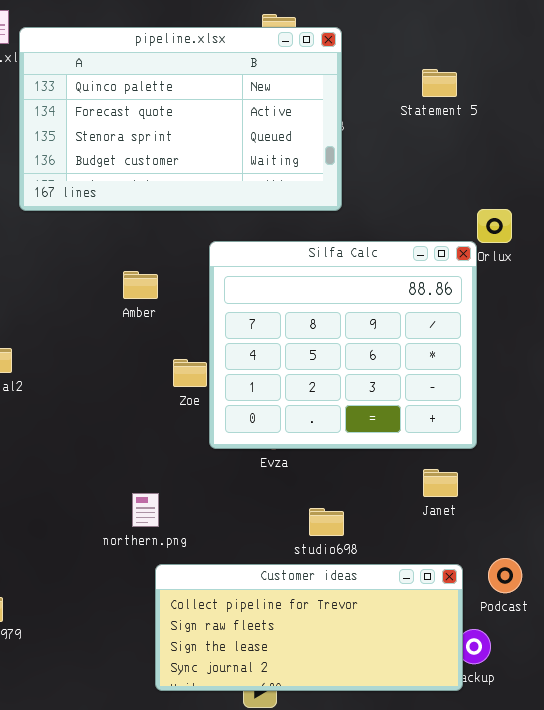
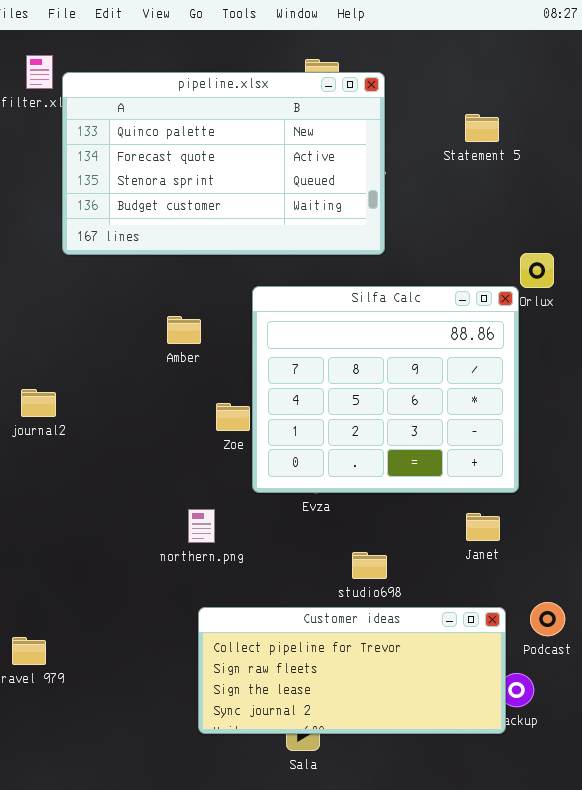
northern.png: [132,493,159,527] -> [188,509,215,543], moved

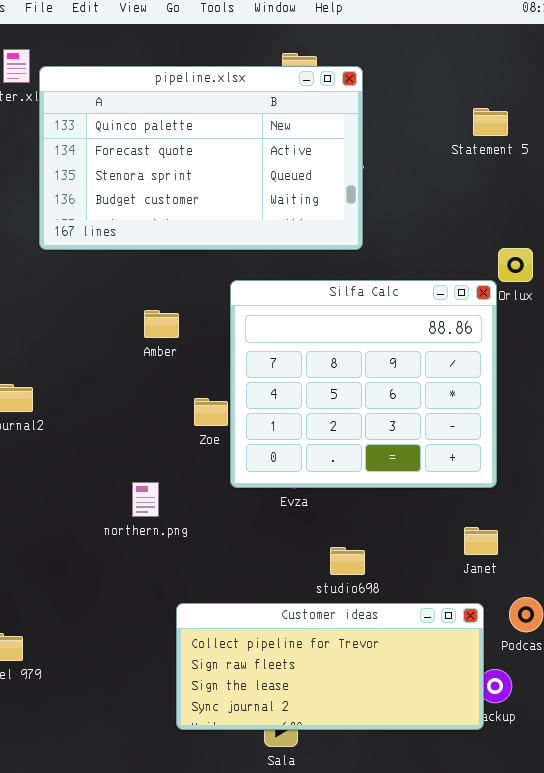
Statement 5: [465,114,499,142] -> [473,108,508,136], moved
northern.png: [188,509,215,543] -> [132,482,159,517], moved
Janet: [466,513,500,541] -> [464,527,498,555], moved

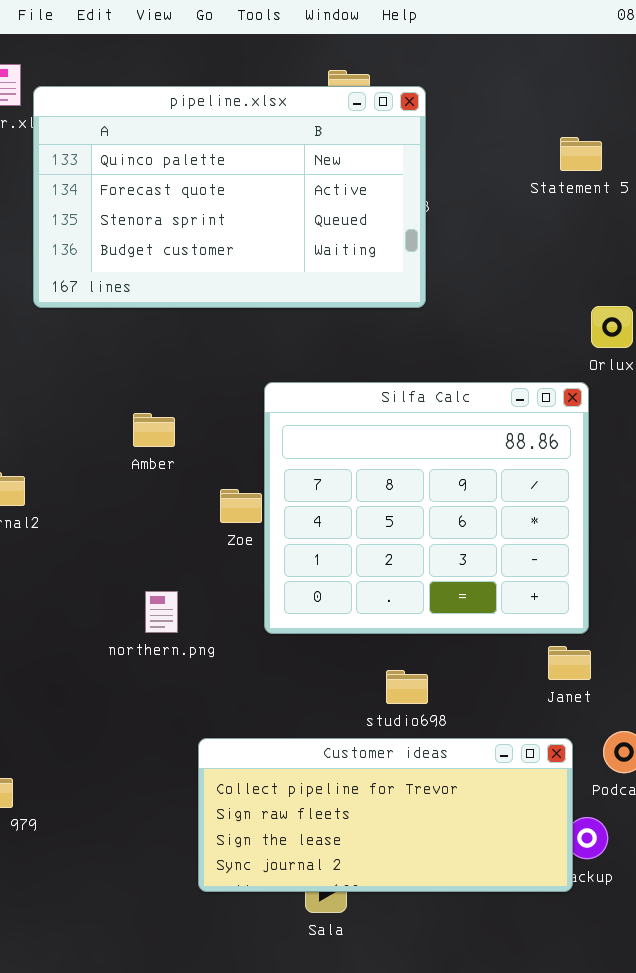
Silfa Calc: [230,280,497,488] -> [264,382,589,634], moved
Amber: [144,310,179,338] -> [133,413,175,447], moved

